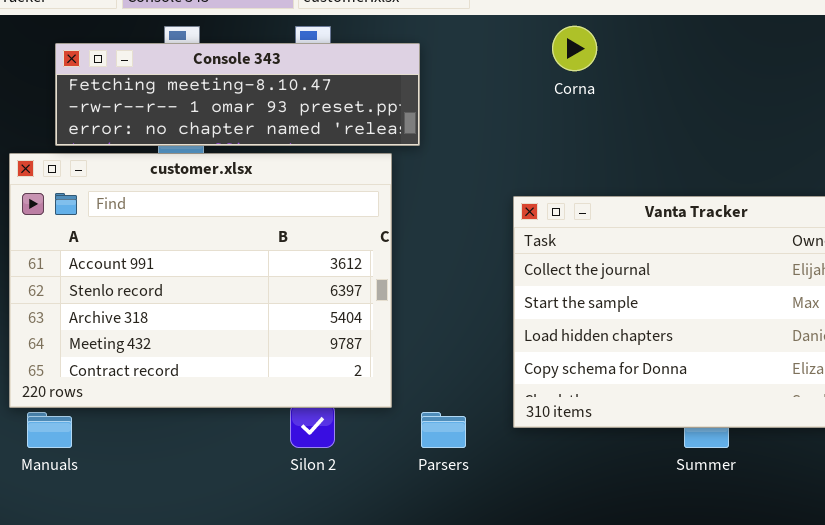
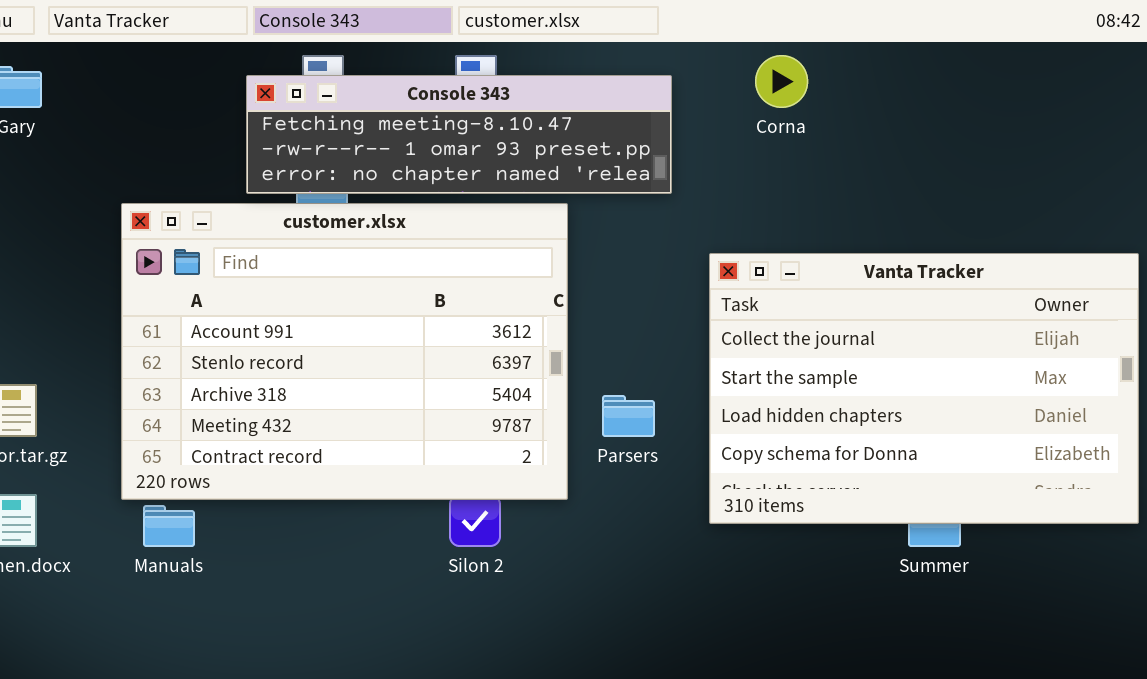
Console 343: [55,43,420,146] -> [246,75,672,194], moved
Parsers: [421,412,466,448] -> [602,395,655,437], moved

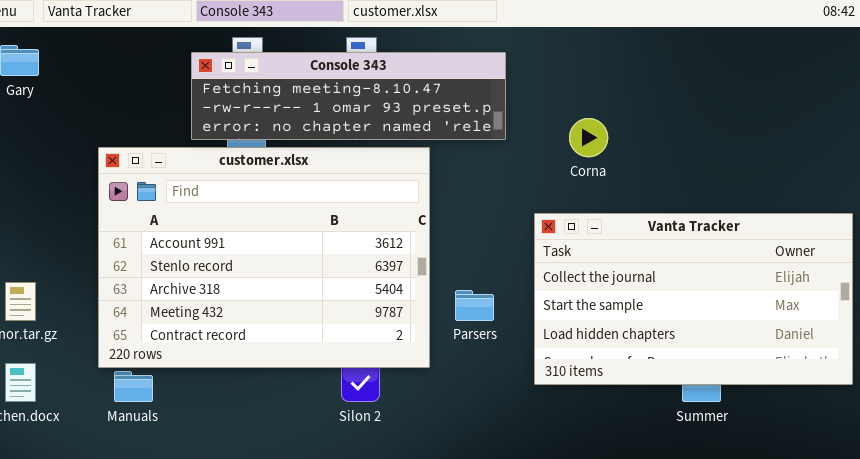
Corna: [755,55,808,108] -> [569,118,608,157], moved
Vanta Tracker: [709,253,1139,524] -> [534,213,853,385], resized

